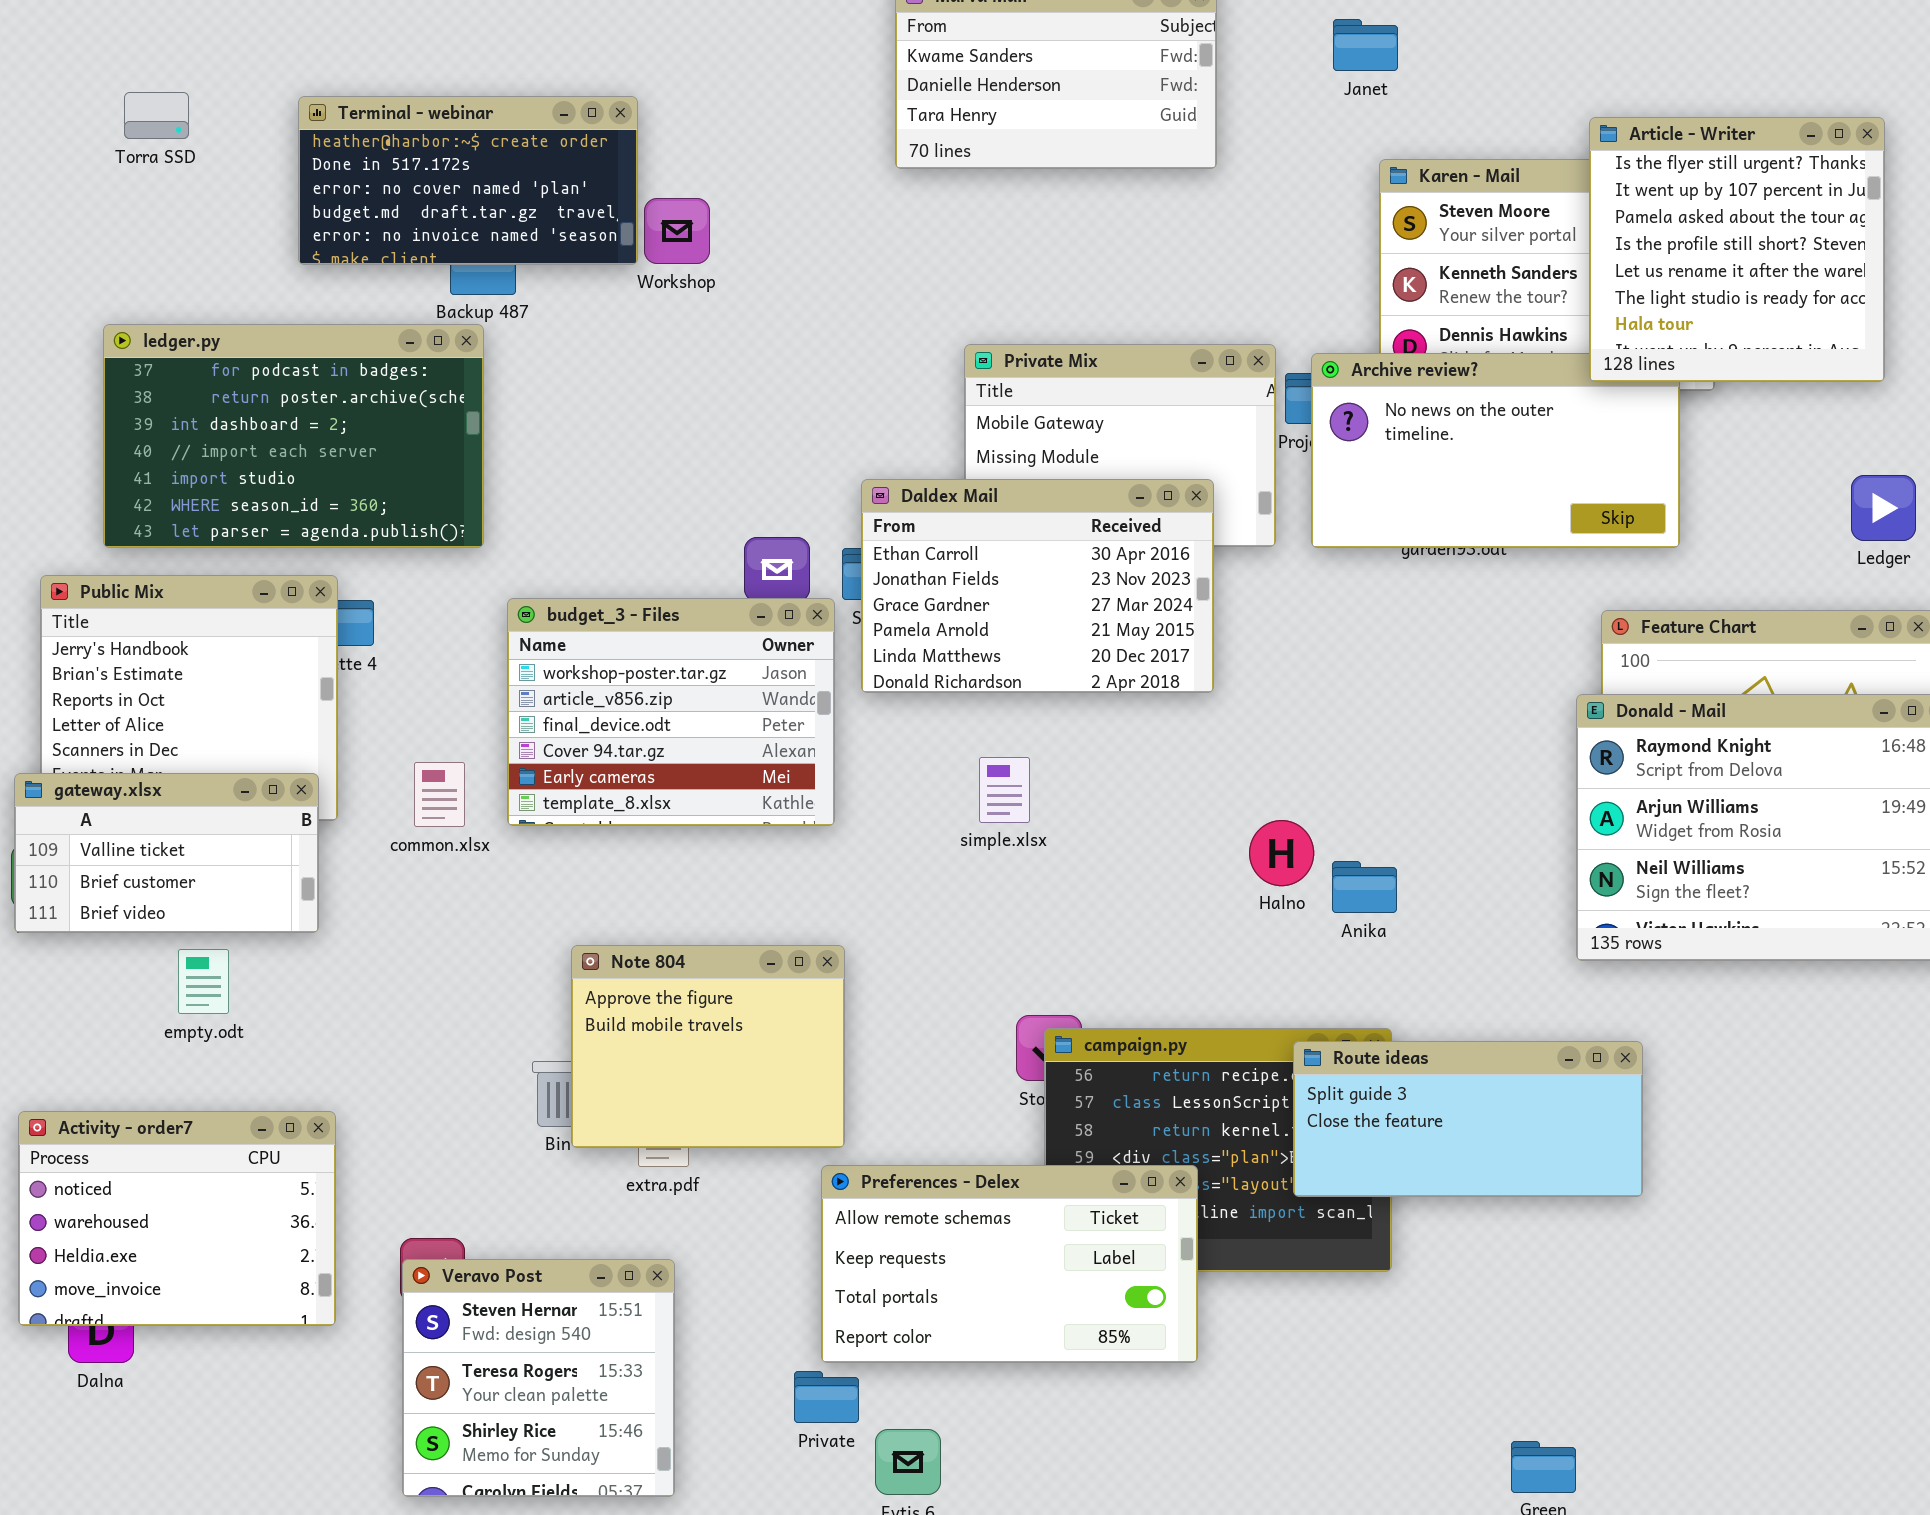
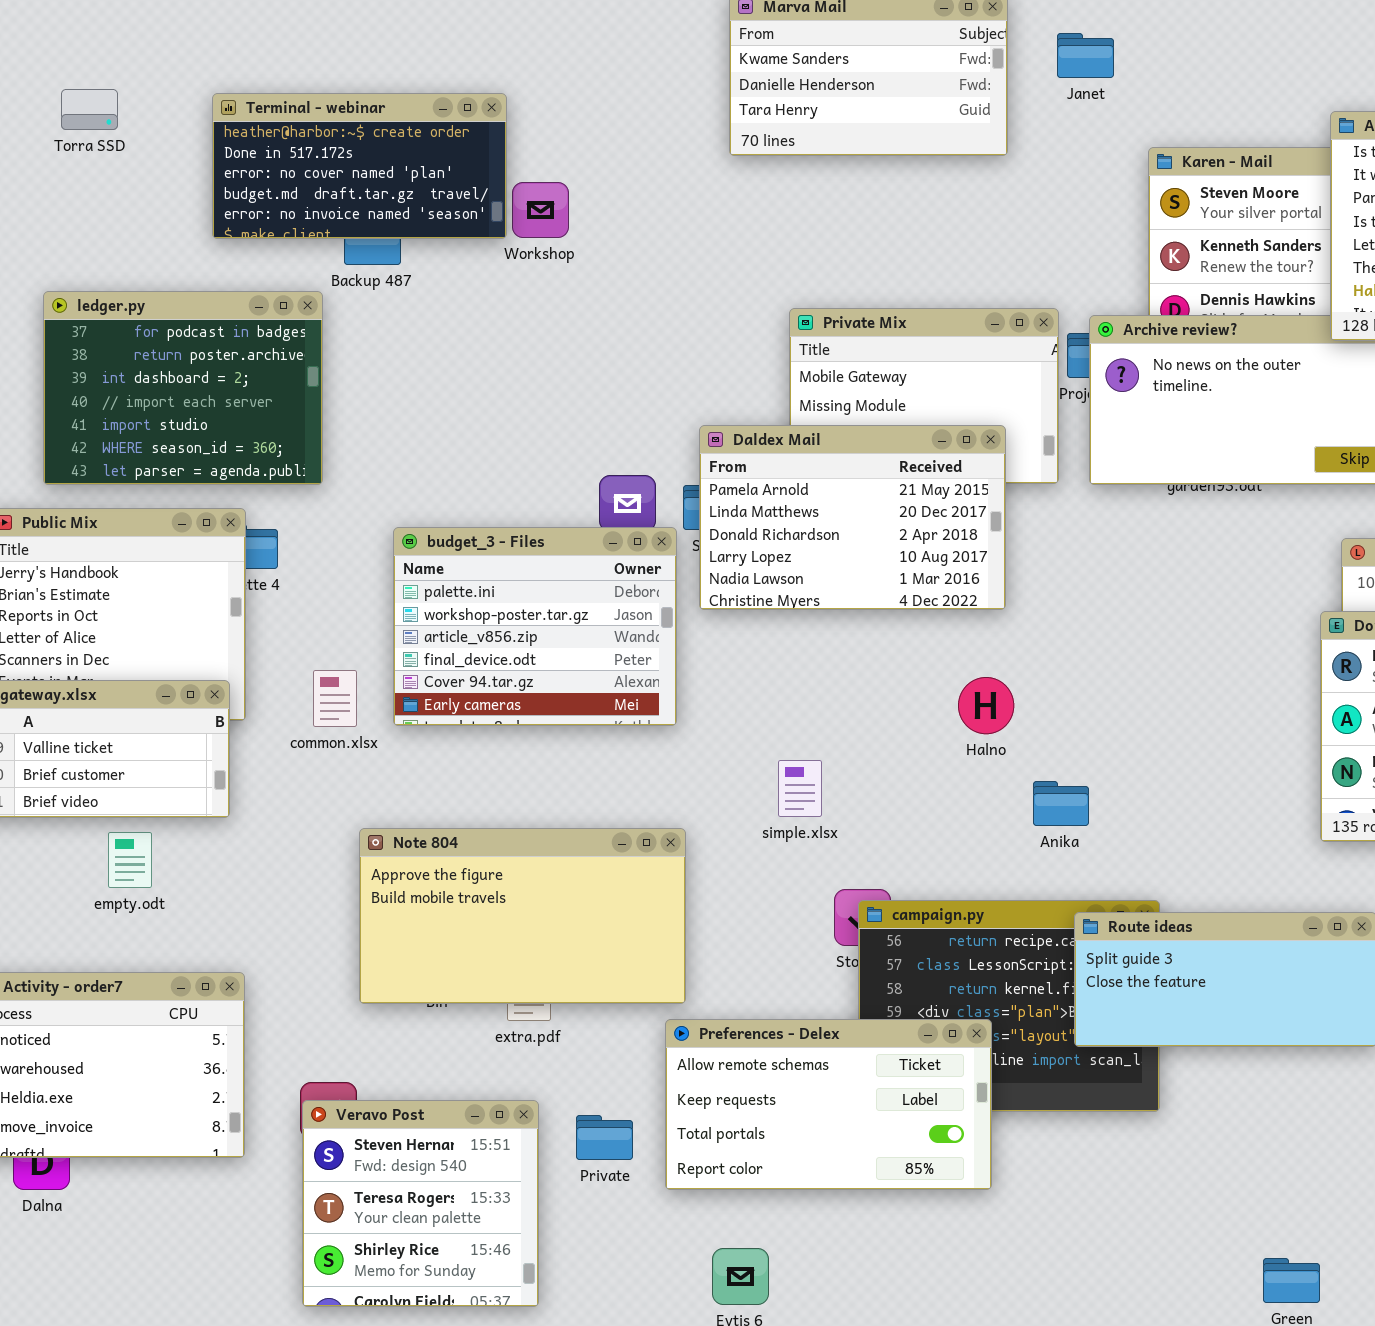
Janet: [1333,19,1398,71] -> [1057,33,1114,78], moved
ledger.py: [103,324,484,548] -> [43,291,323,485], resized
Daldex Mail: [861,479,1214,693] -> [699,425,1006,610], scrolled down 3 rows
budget_3 - Files: [507,598,835,826] -> [393,527,677,726], scrolled up 1 row
simple.xlsx: [979,757,1030,823] -> [778,760,822,817], moved
Halno: [1249,820,1314,886] -> [958,677,1014,734], moved
Anika: [1332,861,1397,913] -> [1033,781,1089,826], moved
Note 804: [571,945,845,1148] -> [359,828,686,1004], resized
Private: [794,1371,859,1423] -> [576,1115,633,1160], moved

